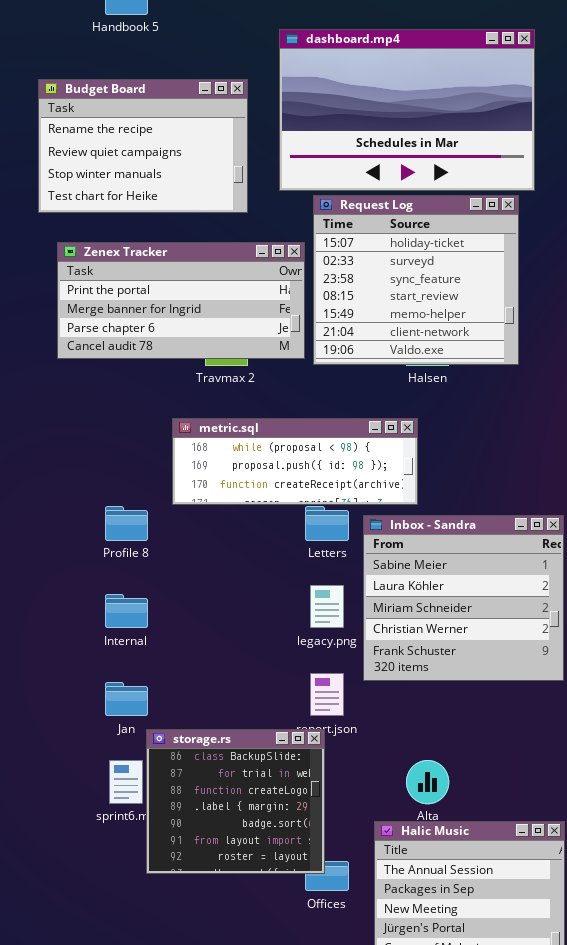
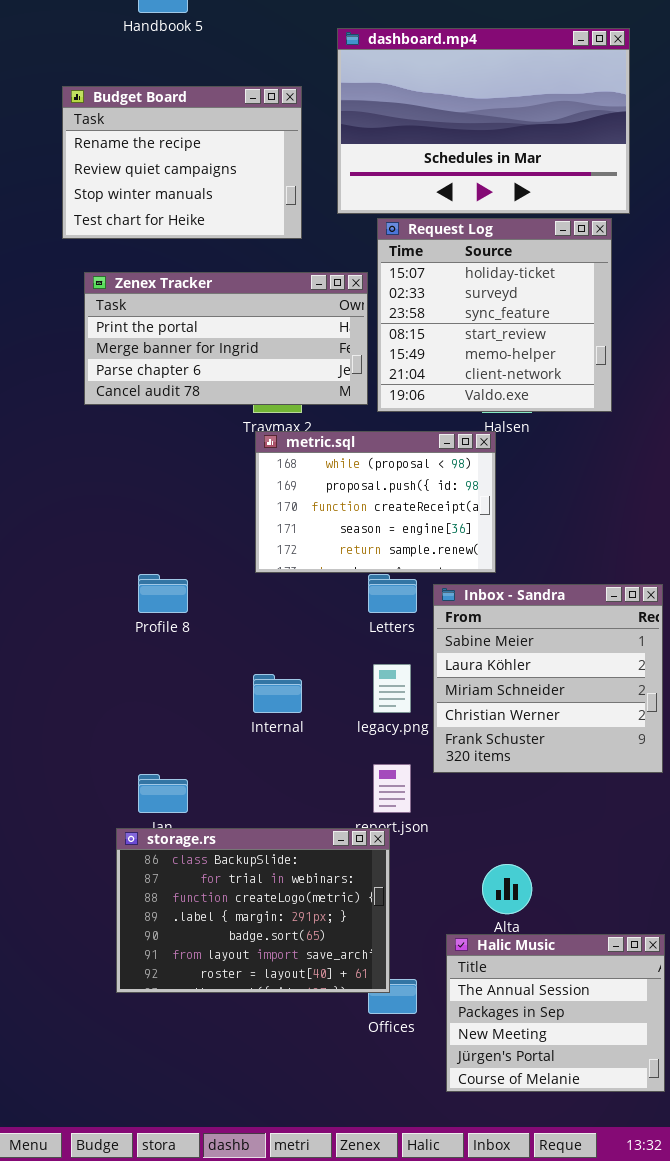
metric.sql: [172,418,418,505] -> [255,431,496,573], resized
Internal: [105,594,148,628] -> [253,674,302,713], moved
storage.rs: [146,729,325,874] -> [116,828,390,993], resized

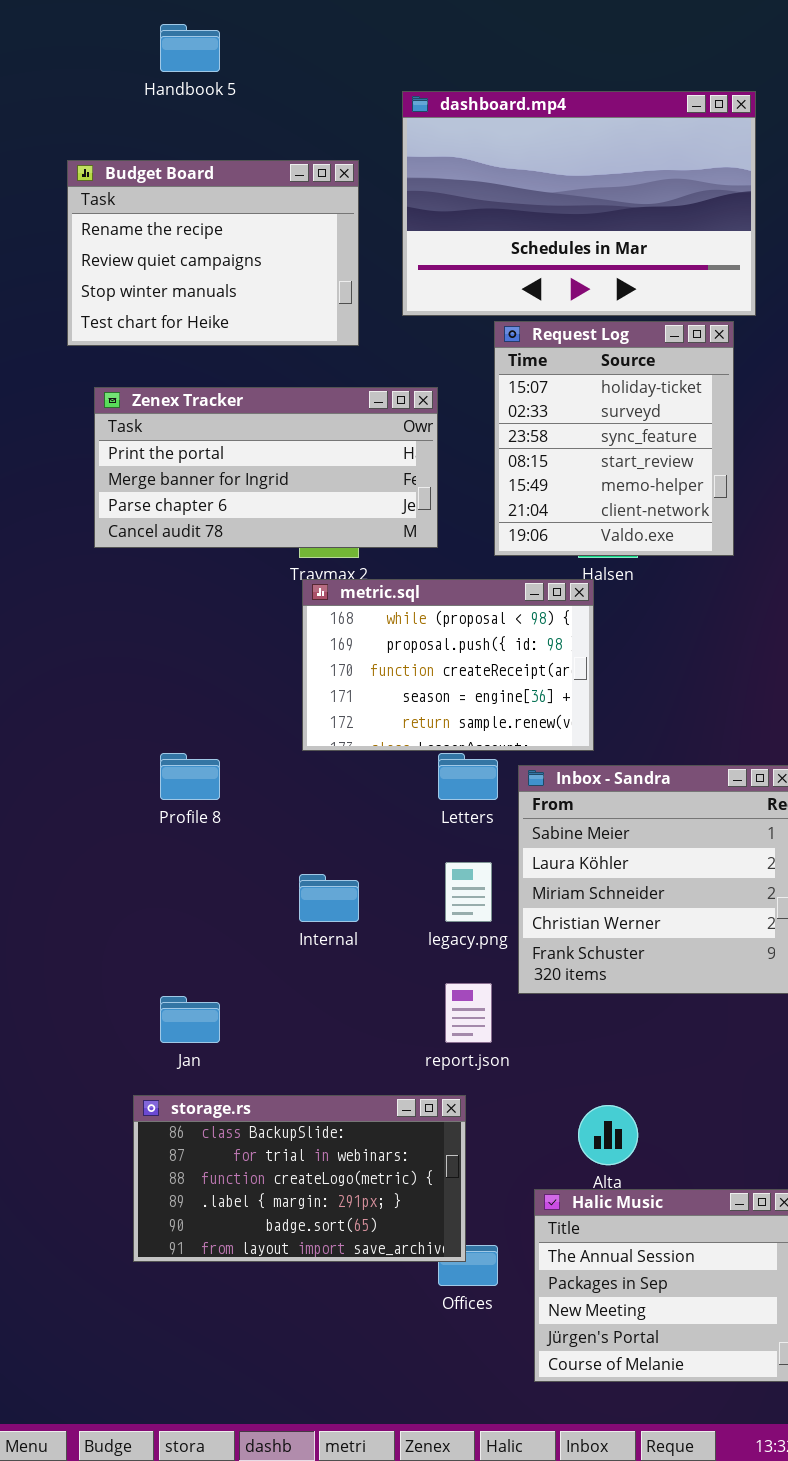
Request Log: [377,218,612,412] -> [494,321,734,556], resized
storage.rs: [116,828,390,993] -> [133,1095,466,1262], resized

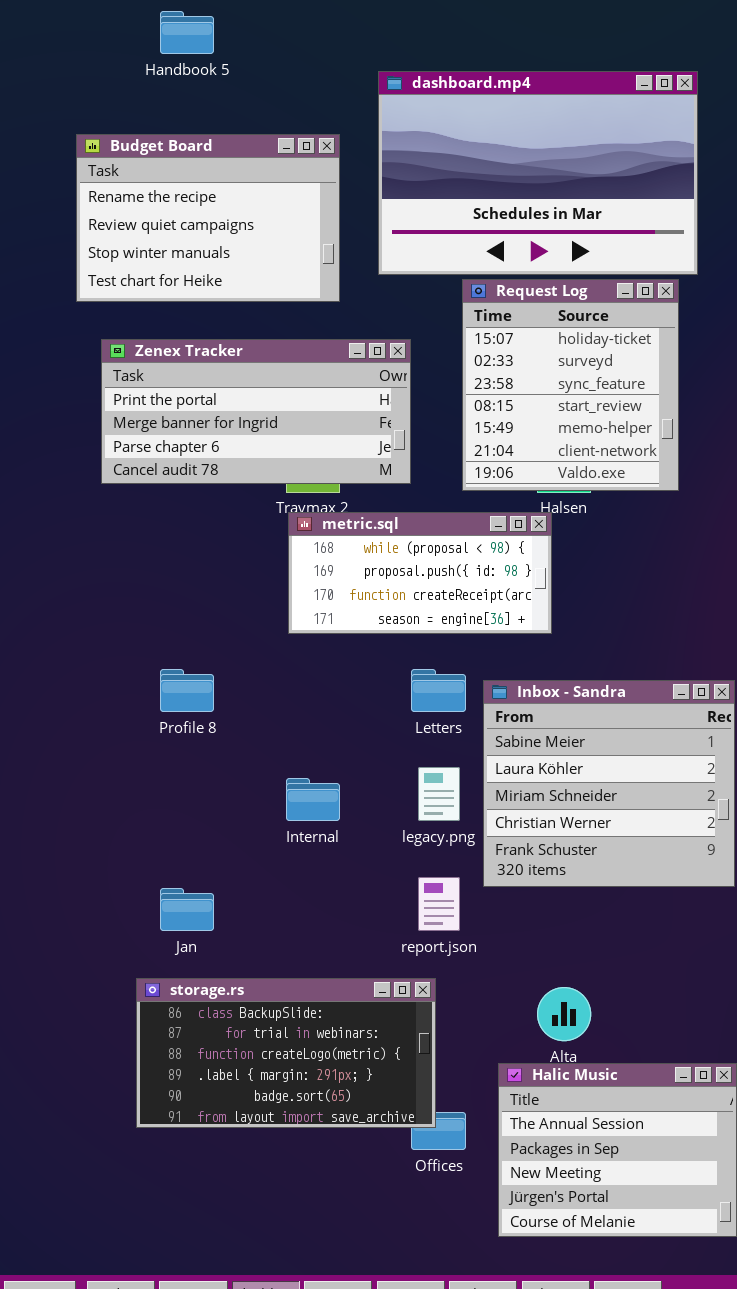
metric.sql: [302,579,594,751] -> [288,512,552,634], resized

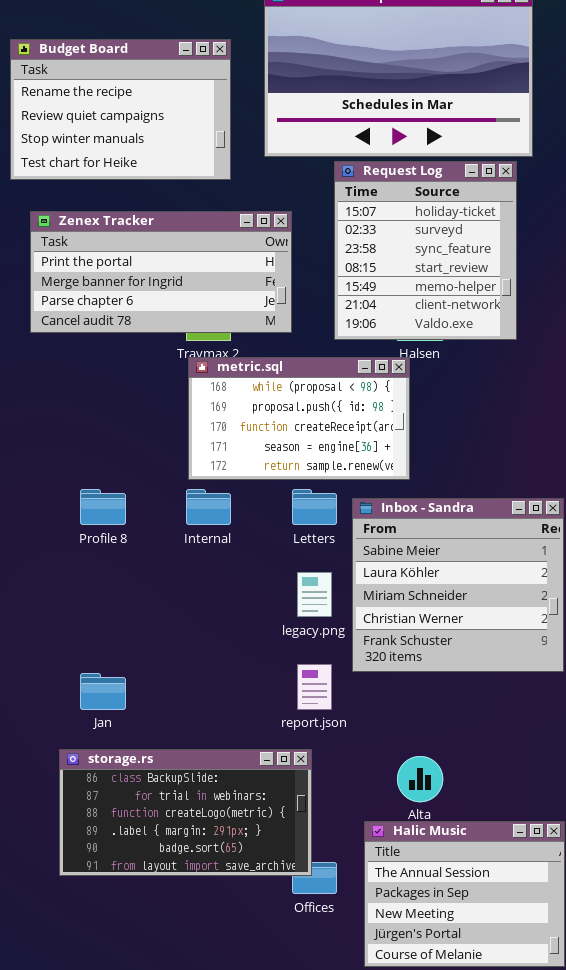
metric.sql: [288,512,552,634] -> [188,357,410,480], resized
Internal: [286,778,340,821] -> [186,489,231,525], moved

